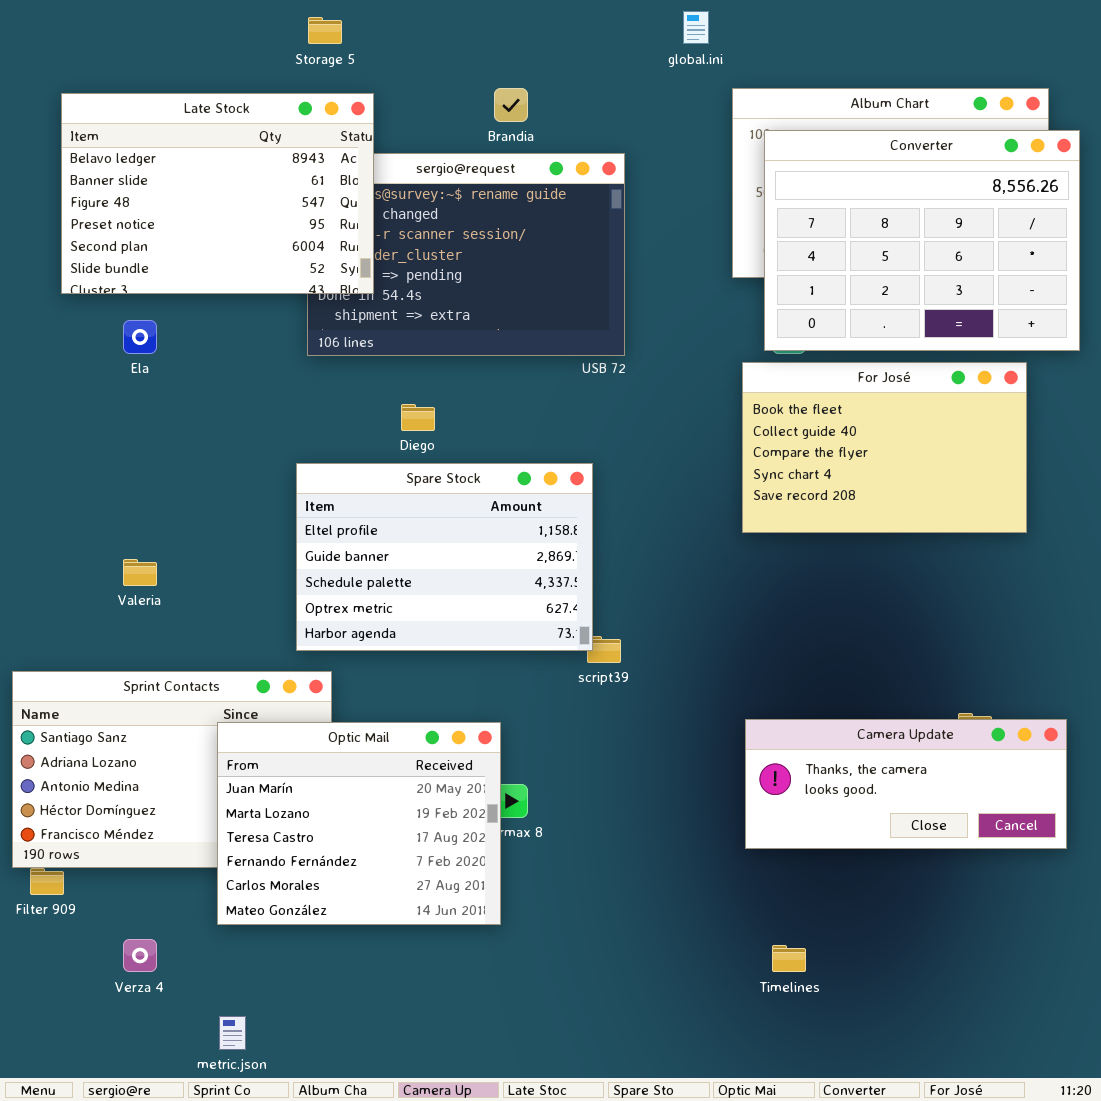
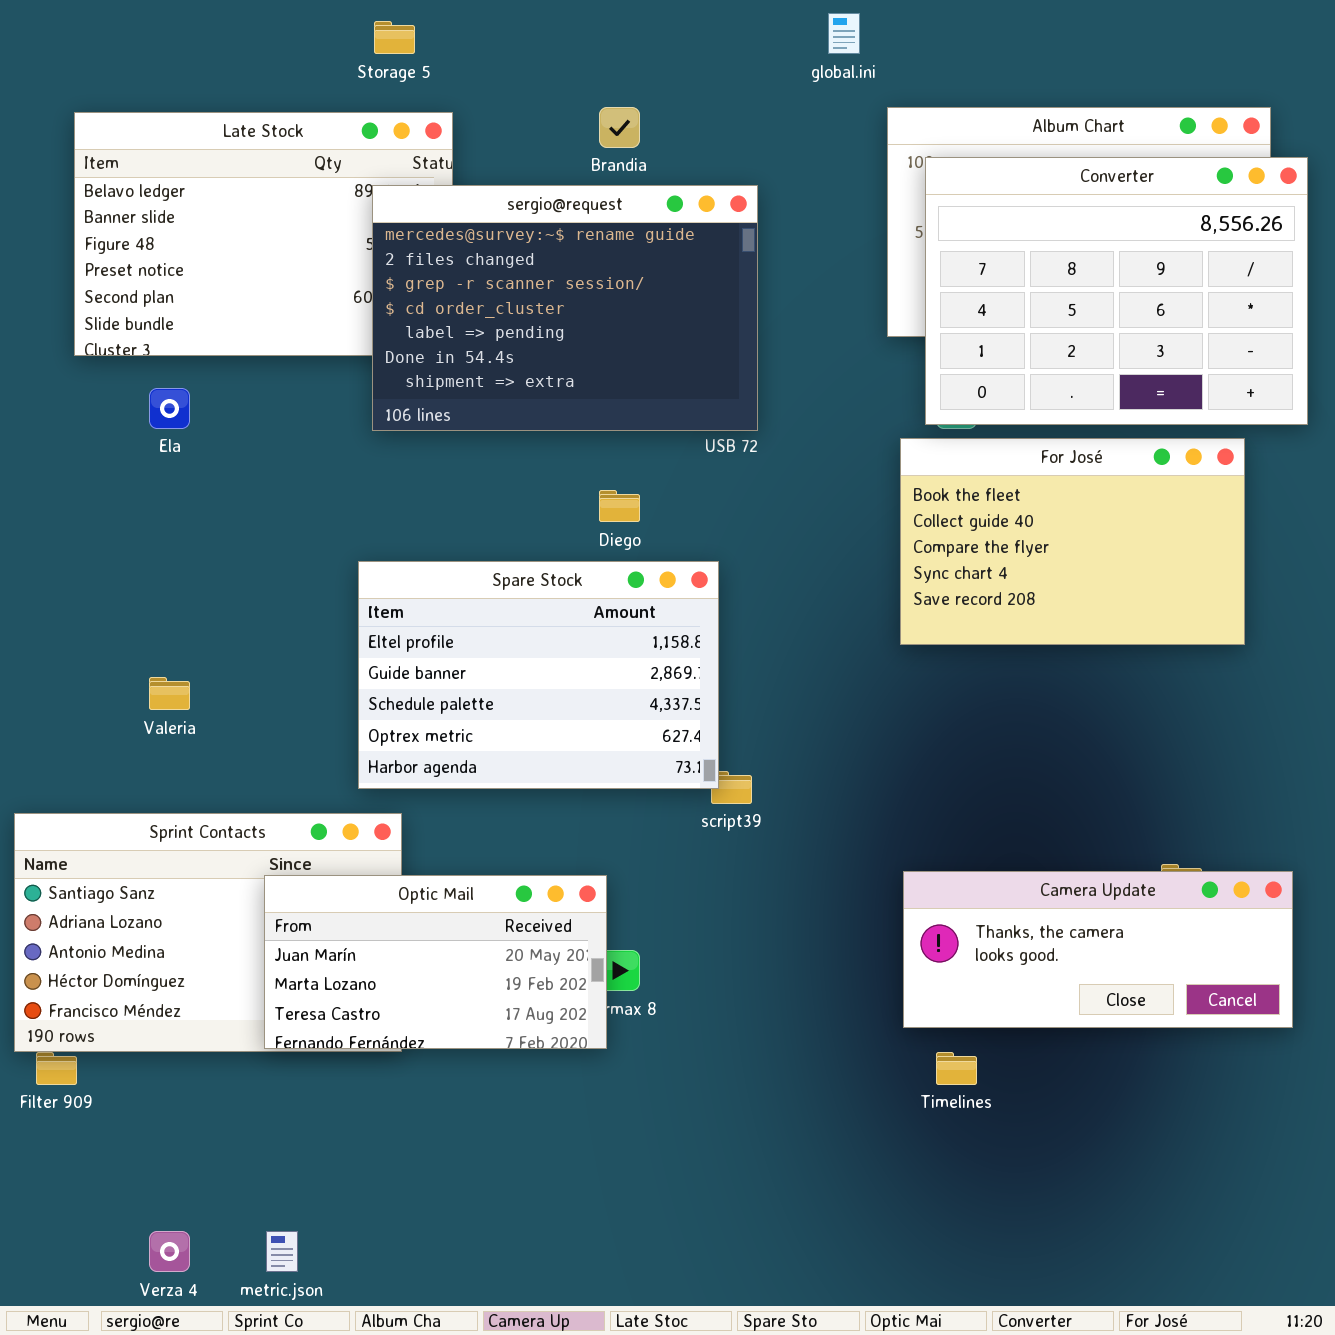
sergio@request: [307,153,625,356] -> [372,185,758,431], raised
Diego: [401,404,435,431] -> [599,490,640,522], moved
Optic Mail: [217,722,501,925] -> [264,875,607,1049], resized
Verza 4: [123,939,157,972] -> [149,1231,190,1272], moved
Timelines: [772,945,806,972] -> [936,1052,977,1085], moved

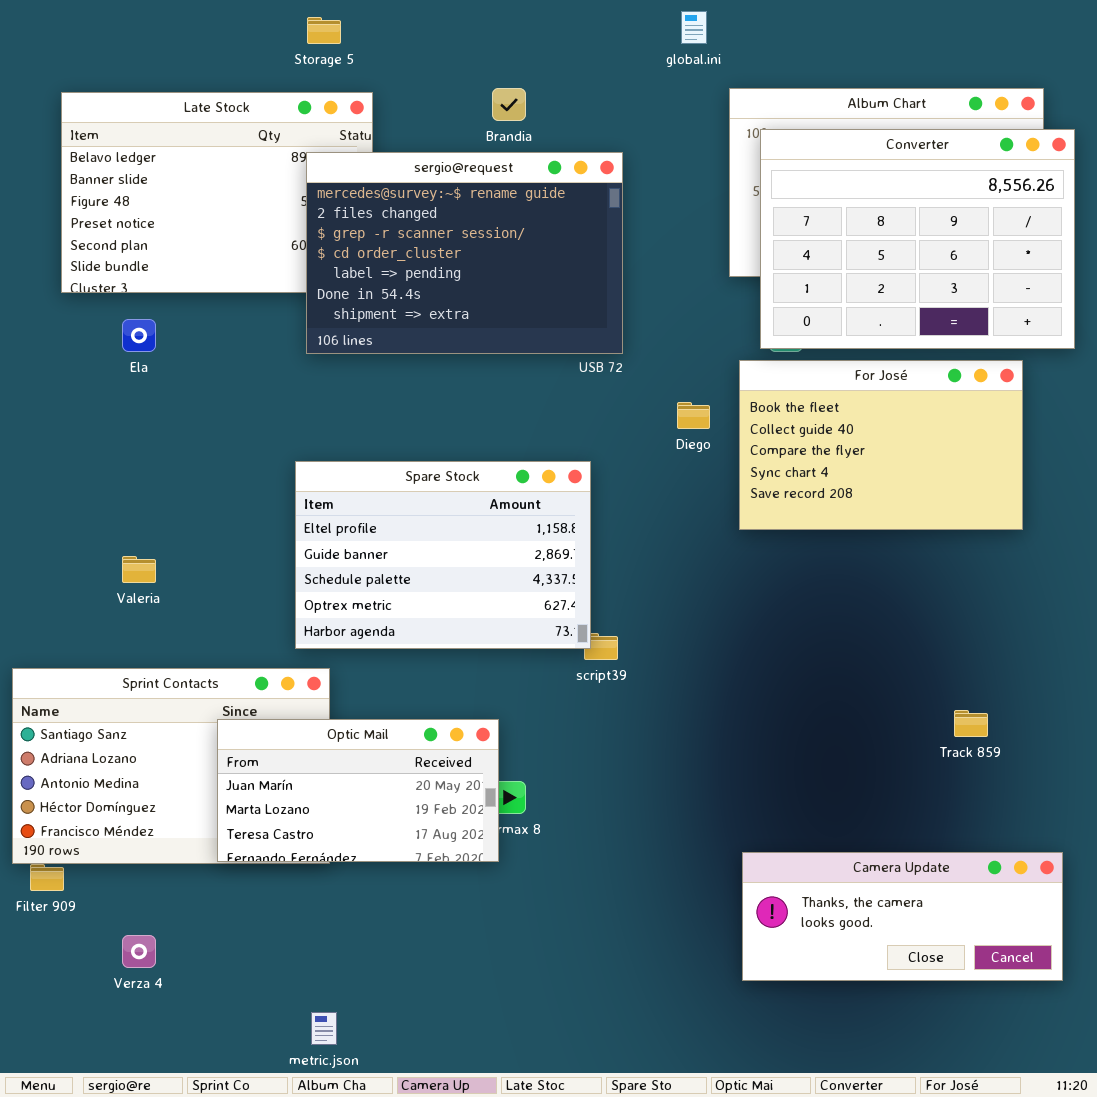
Diego: [599,490,640,522] -> [677,402,710,429], moved
Camera Update: [903,871,1293,1028] -> [742,852,1063,981], moved
Verza 4: [149,1231,190,1272] -> [122,935,156,968], moved
metric.json: [266,1231,298,1272] -> [311,1012,337,1045], moved

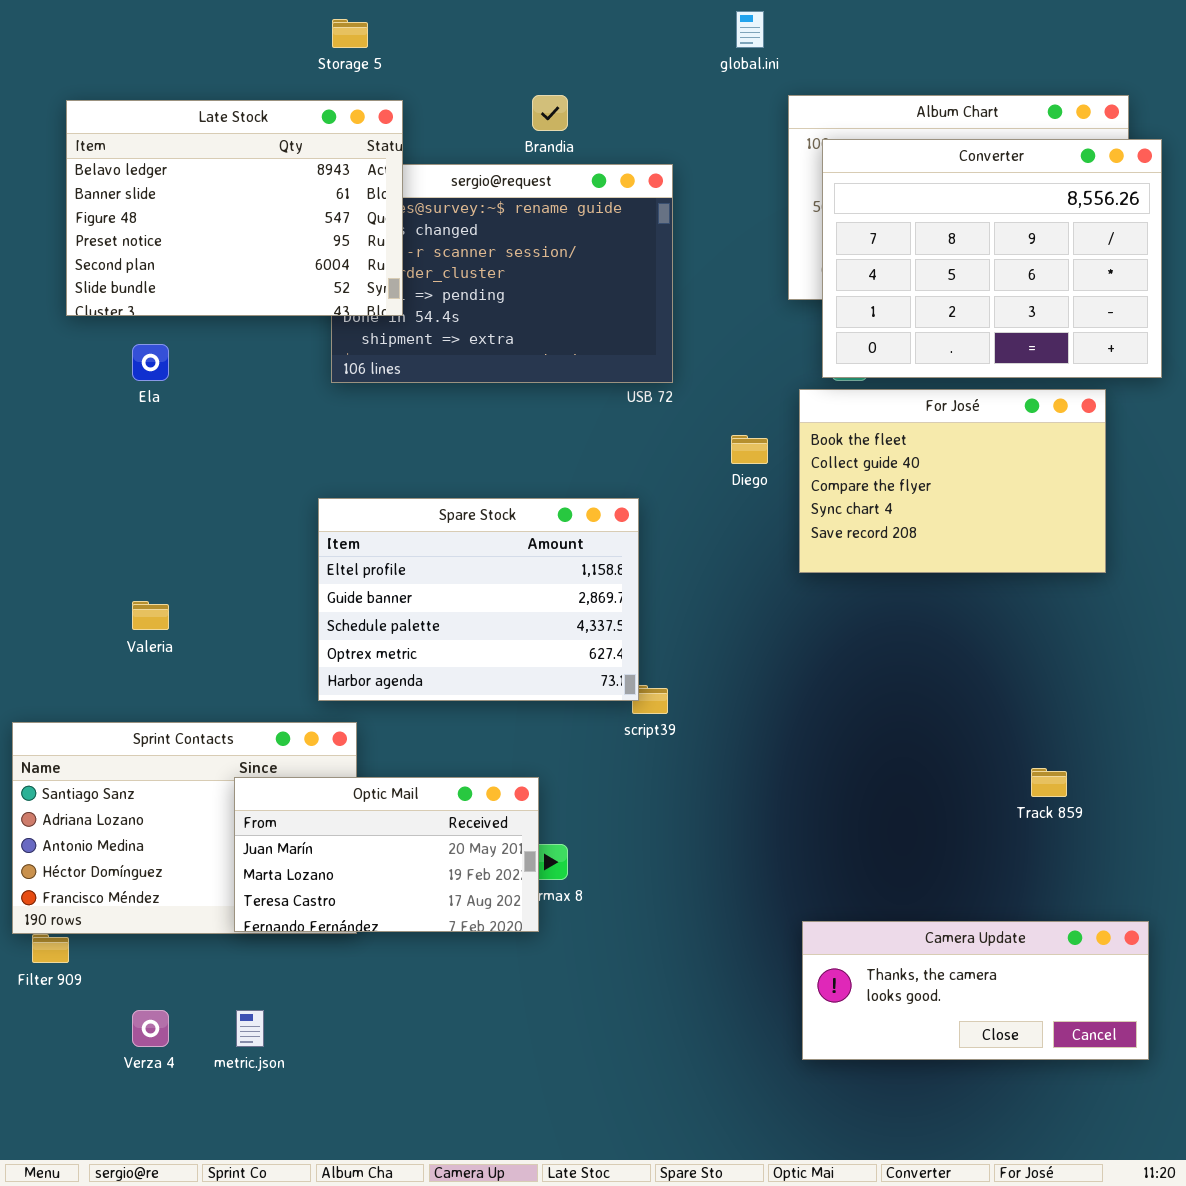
Late Stock: [61,92,373,293] -> [66,100,403,316], raised
metric.json: [311,1012,337,1045] -> [236,1010,264,1047], moved

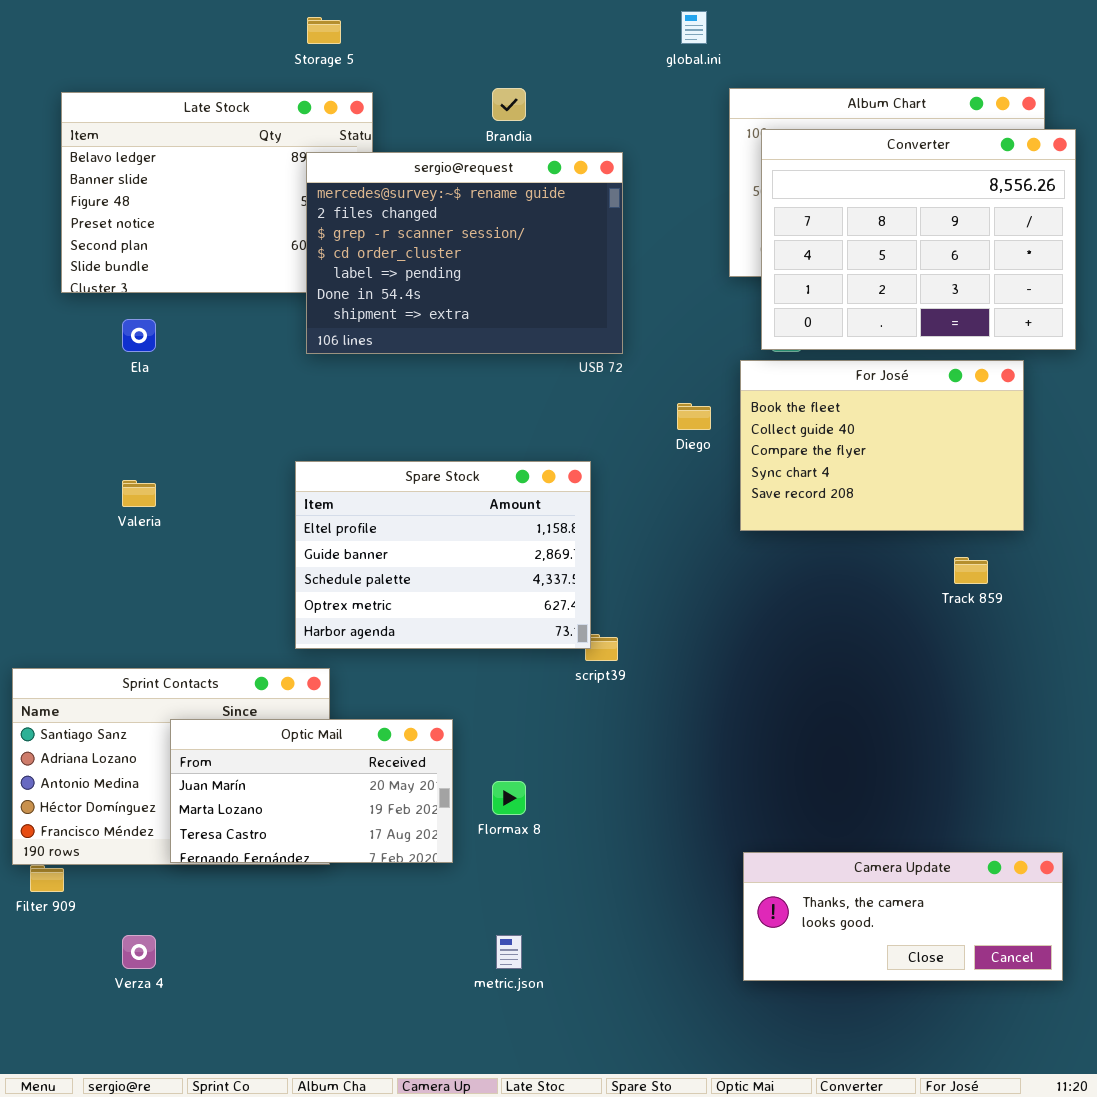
sergio@request: [331,164,673,383] -> [306,152,623,354], raised
Valeria: [132,601,169,630] -> [122,480,156,507], moved
Track 859: [1031,768,1067,797] -> [954,557,988,584], moved
Optic Mail: [234,777,539,932] -> [170,719,453,863], moved
metric.json: [236,1010,264,1047] -> [496,935,522,969], moved

